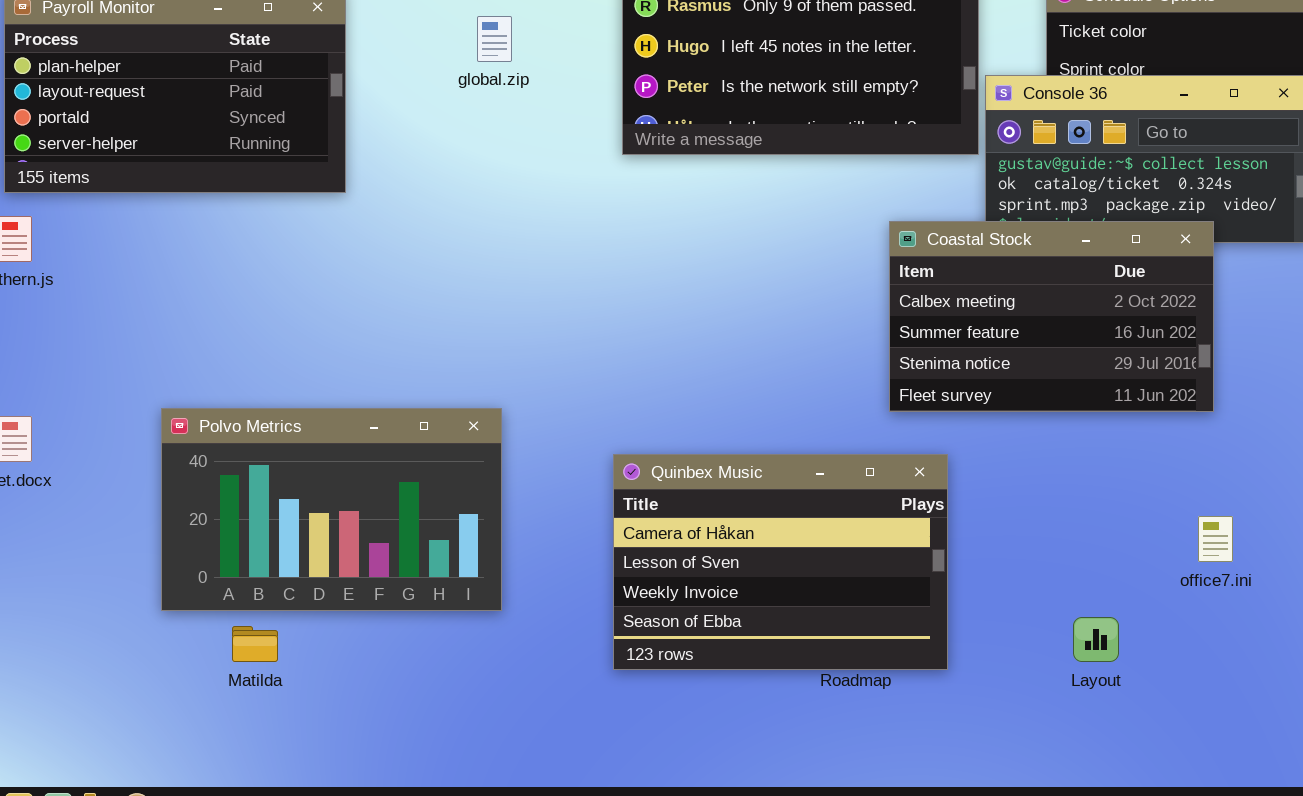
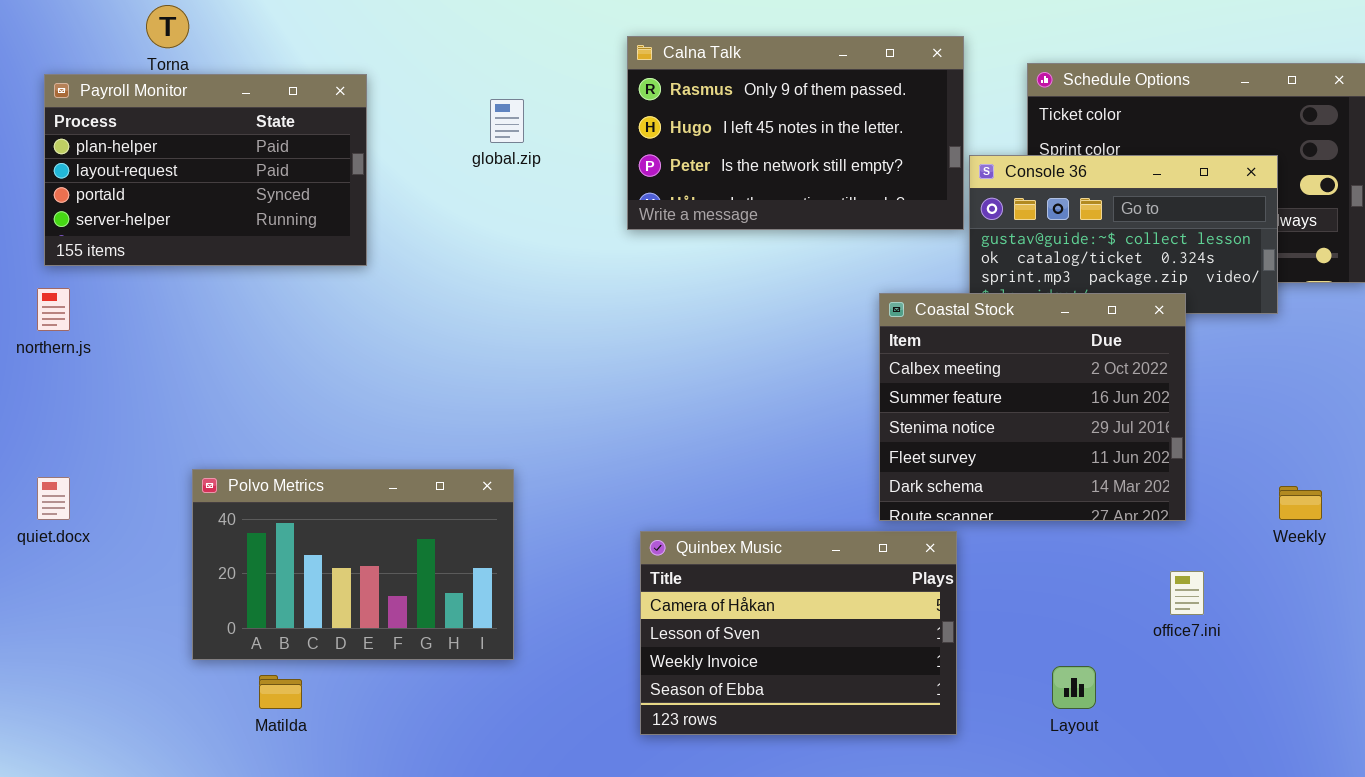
Coastal Stock: [889,221,1214,412] -> [879,293,1186,521], resized
Quinbex Music: [613,454,948,670] -> [640,531,957,735], moved

